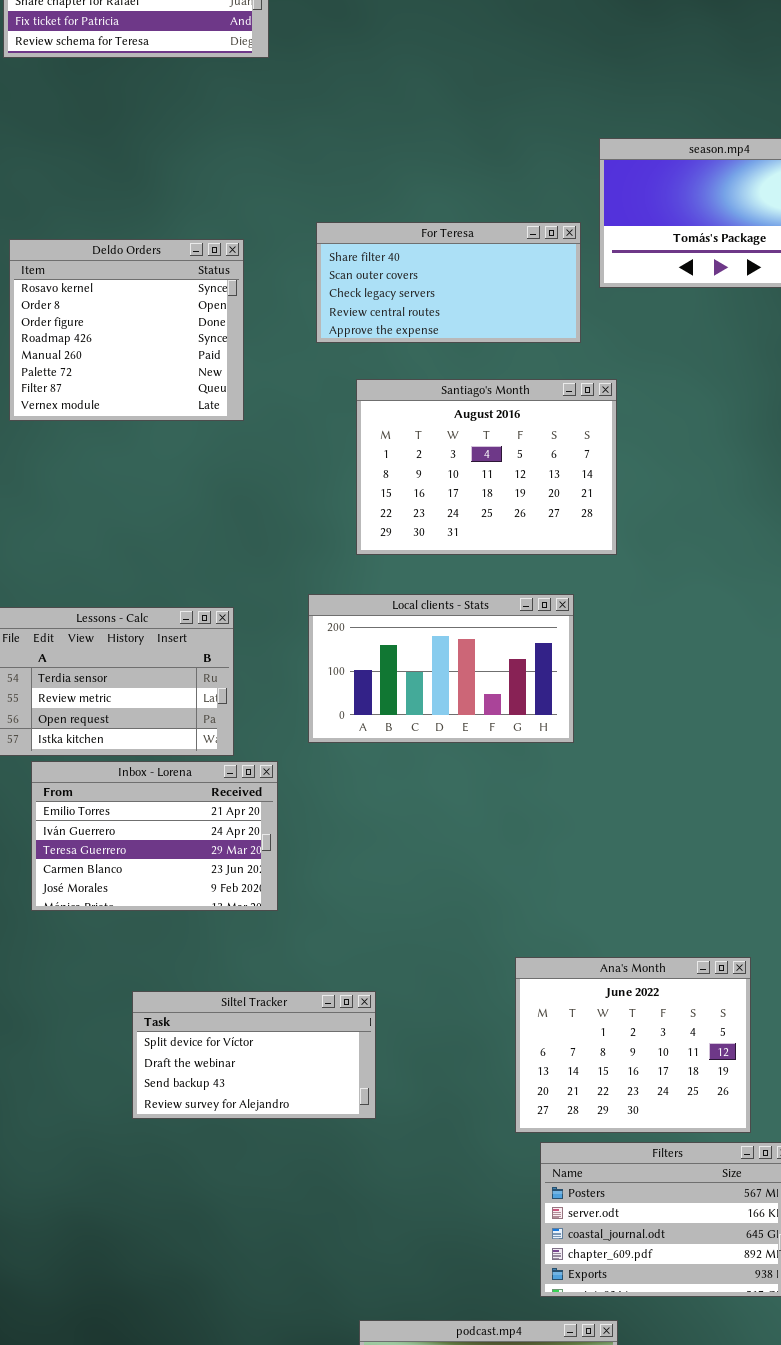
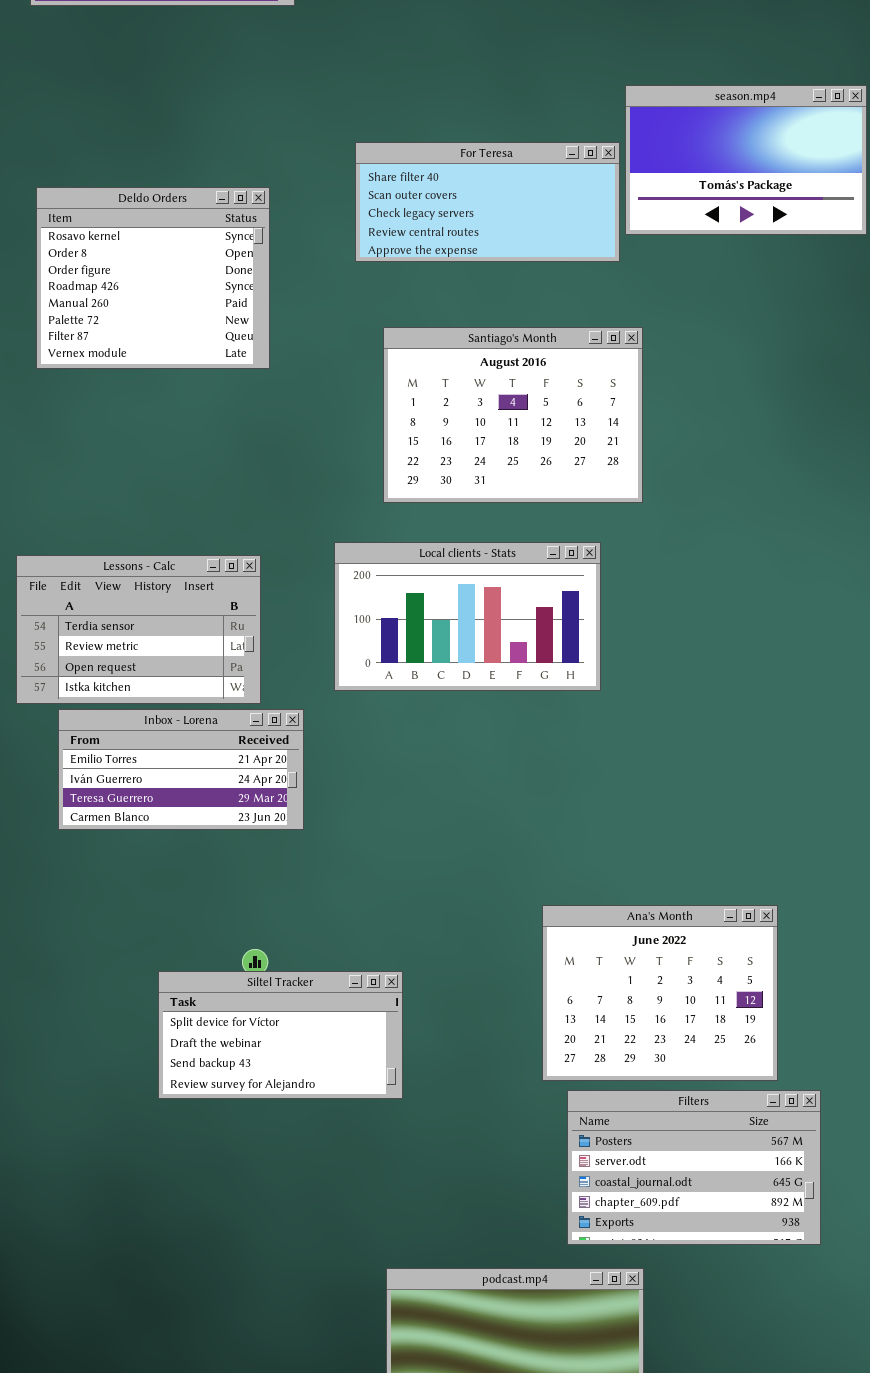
For Teresa: [316,222,581,343] -> [355,142,620,262], moved
Inbox - Lorena: [31,761,278,911] -> [58,709,304,830], resized
Siltel Tracker: [132,991,376,1119] -> [158,971,403,1099], moved

